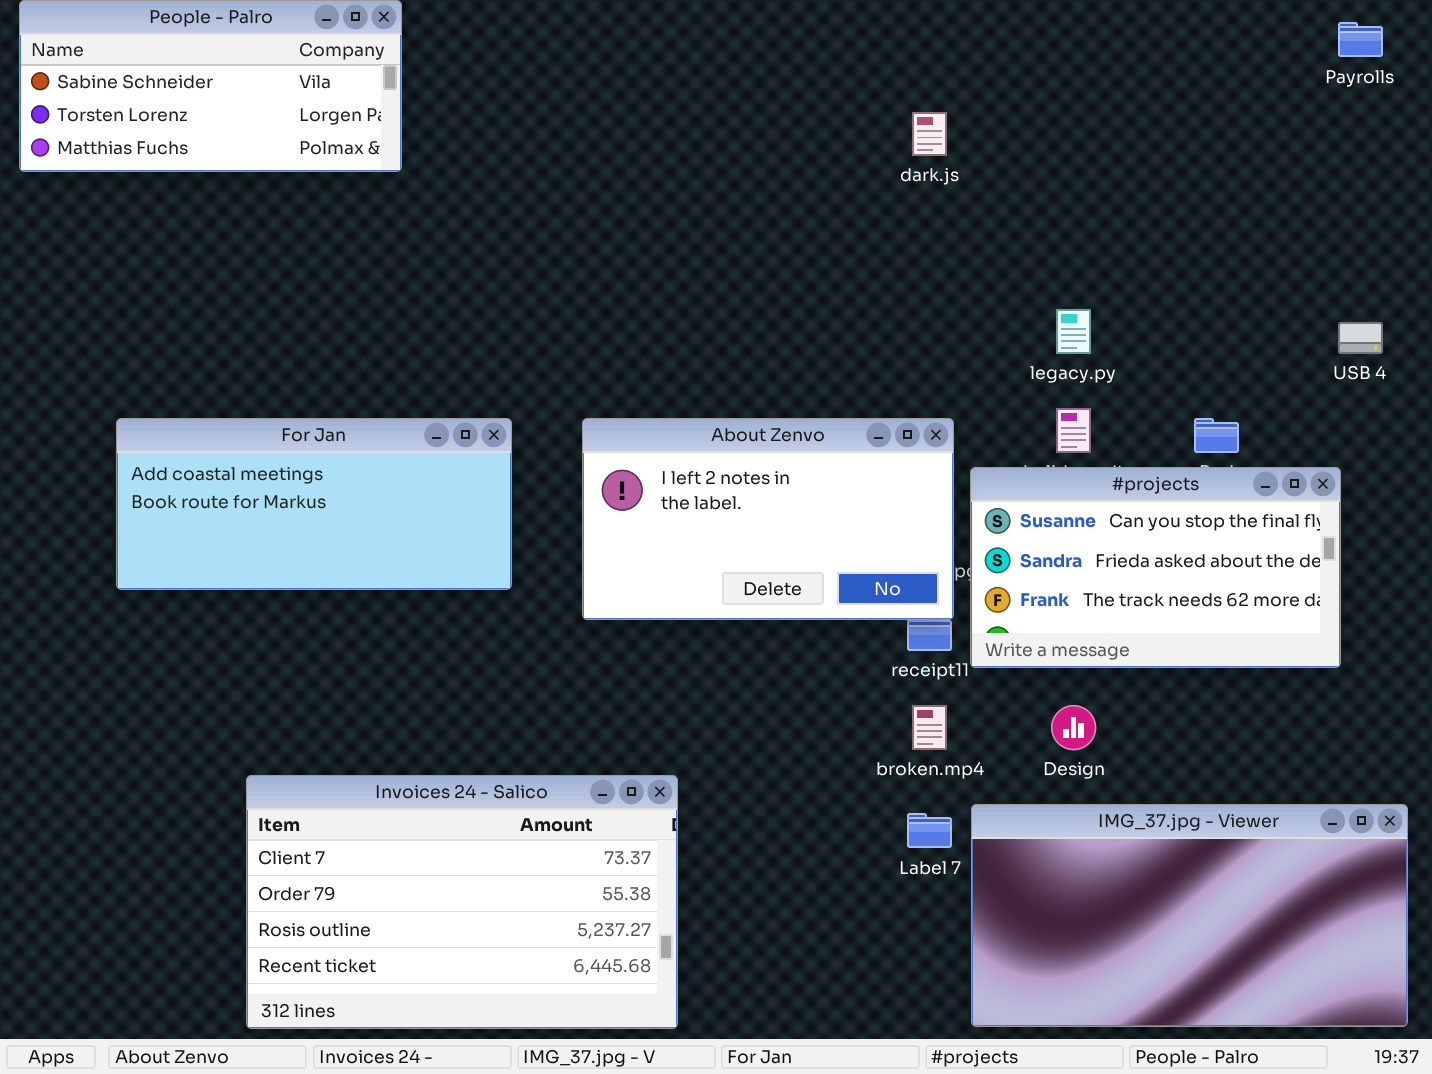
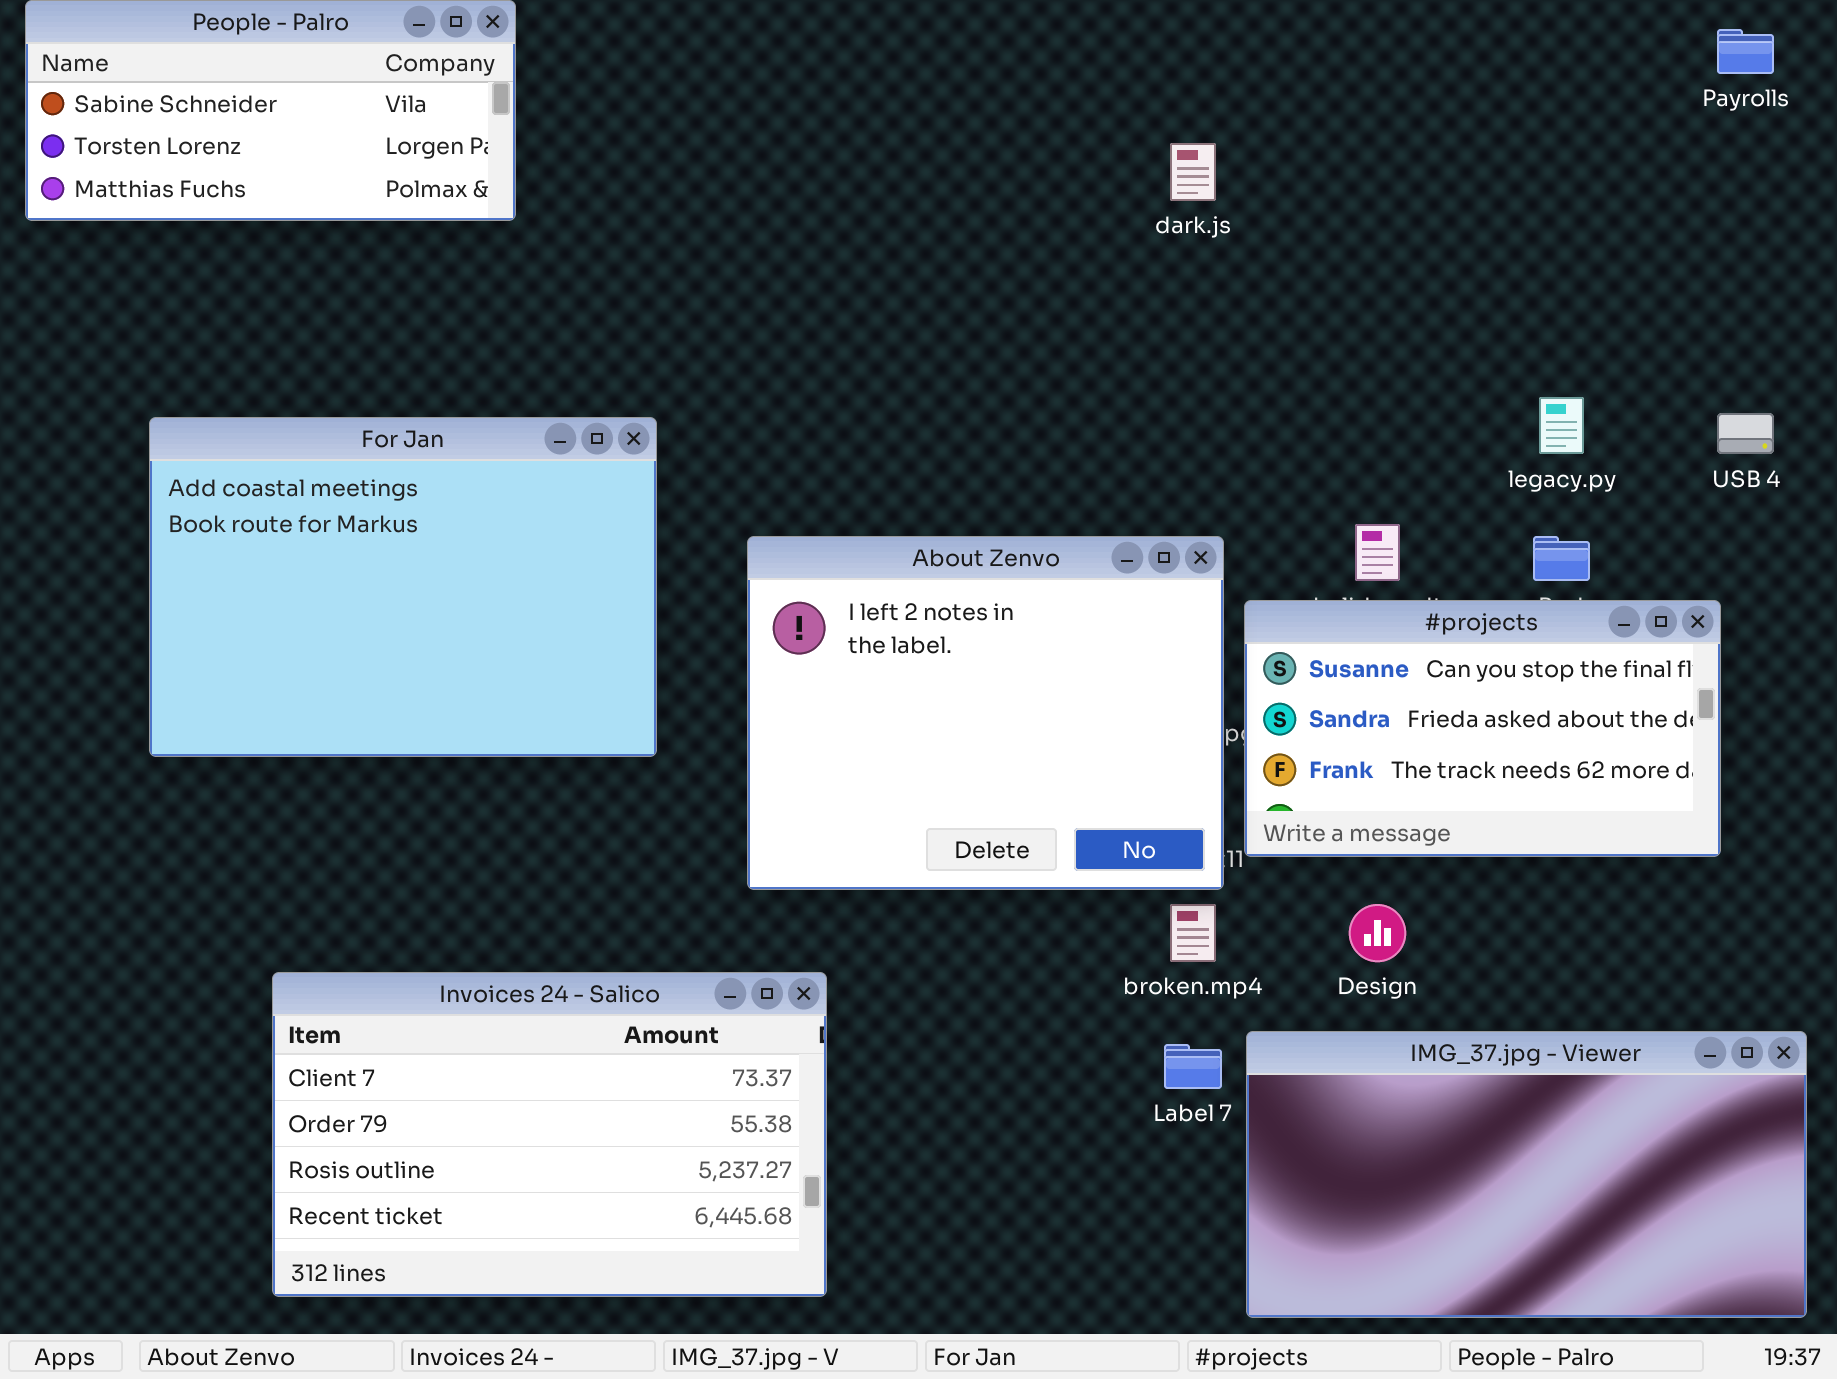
legacy.py: [1056,309,1091,354] -> [1539,397,1584,454], moved
For Jan: [116,418,512,590] -> [149,417,657,757], resized
About Zenvo: [582,418,954,620] -> [747,536,1224,890], resized
Invoices 24 - Salico: [246,775,678,1029] -> [272,972,827,1297], moved

